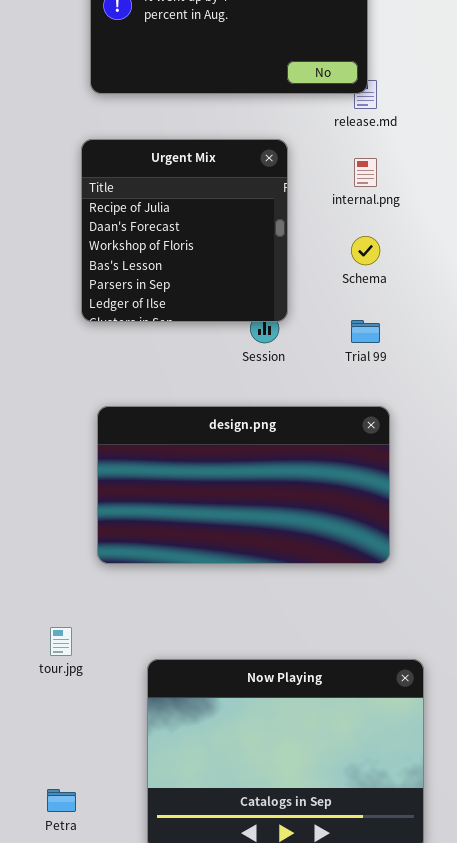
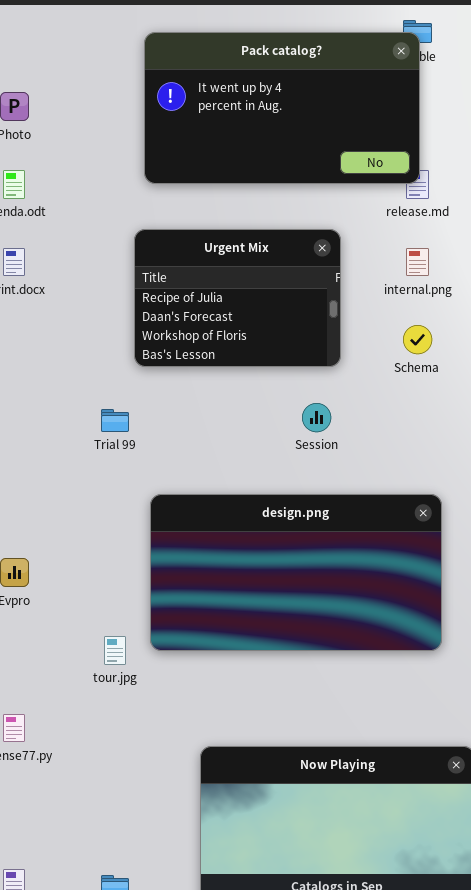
Urgent Mix: [81,139,288,322] -> [134,229,341,367], resized
Trial 99: [351,320,380,343] -> [101,409,129,432], moved
tour.jpg: [50,627,72,656] -> [104,636,126,665], moved

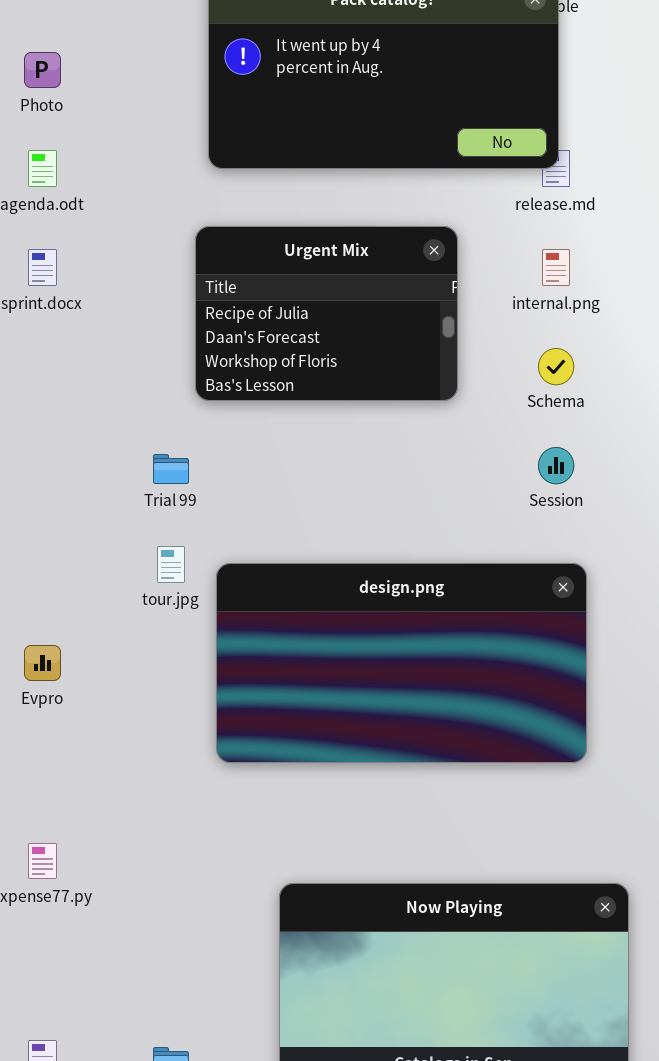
Session: [302,403,331,432] -> [538,447,574,484], moved
tour.jpg: [104,636,126,665] -> [157,546,185,583], moved

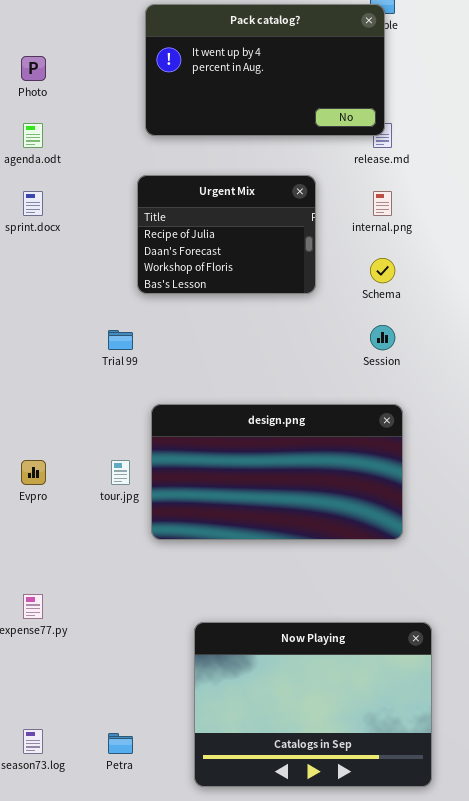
tour.jpg: [157,546,185,583] -> [111,460,130,485], moved

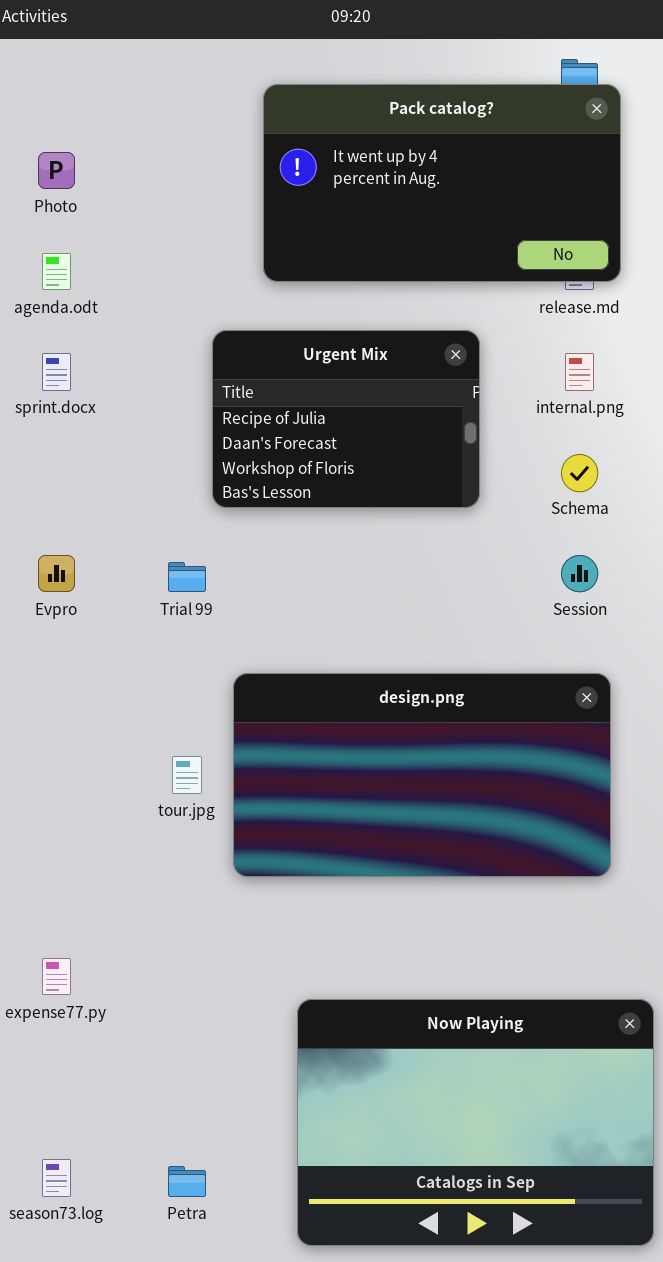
Pack catalog?: [145,4,385,136] -> [263,84,621,282], moved
Evpro: [21,460,46,485] -> [38,555,75,592], moved

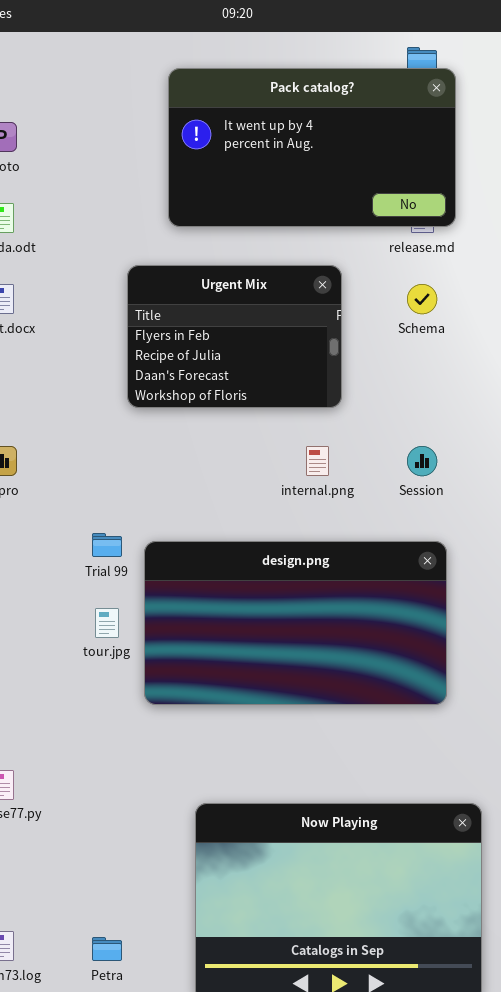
Urgent Mix: [212,330,480,508] -> [127,265,342,408], scrolled up 1 row
internal.png: [565,353,594,391] -> [306,446,329,476], moved
Schema: [561,454,598,492] -> [407,284,437,314], moved
Trial 99: [168,562,206,592] -> [92,533,122,557], moved

